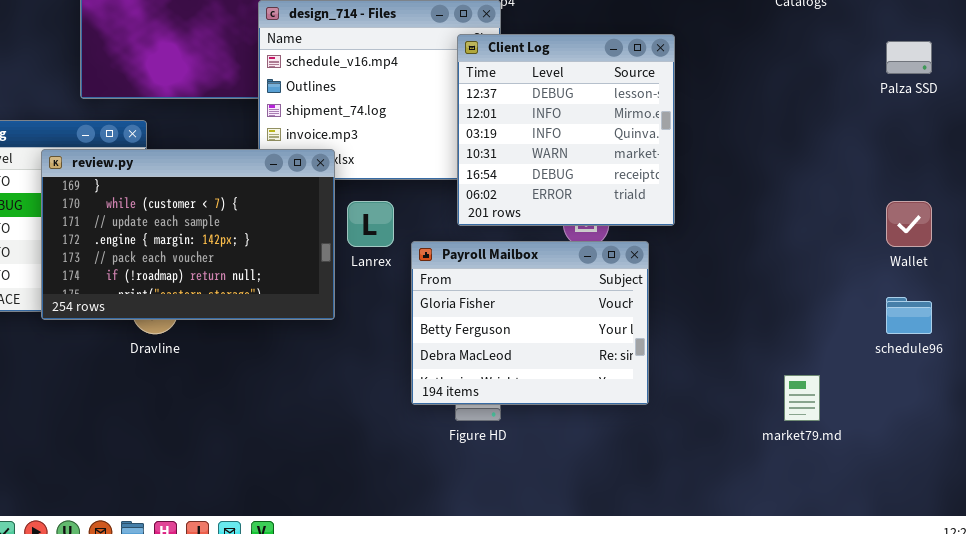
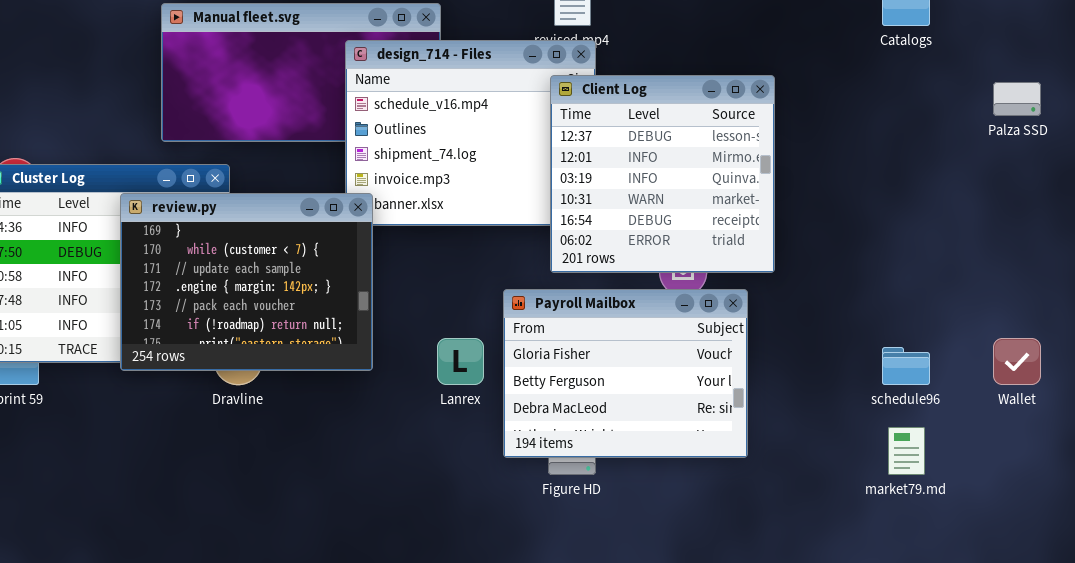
review.py: [41,149,335,320] -> [120,193,373,371], resized
Lanrex: [347,201,394,247] -> [437,338,484,385], moved
Wallet: [886,201,932,247] -> [993,338,1041,385], moved
schedule96: [886,297,932,334] -> [882,347,930,385], moved

